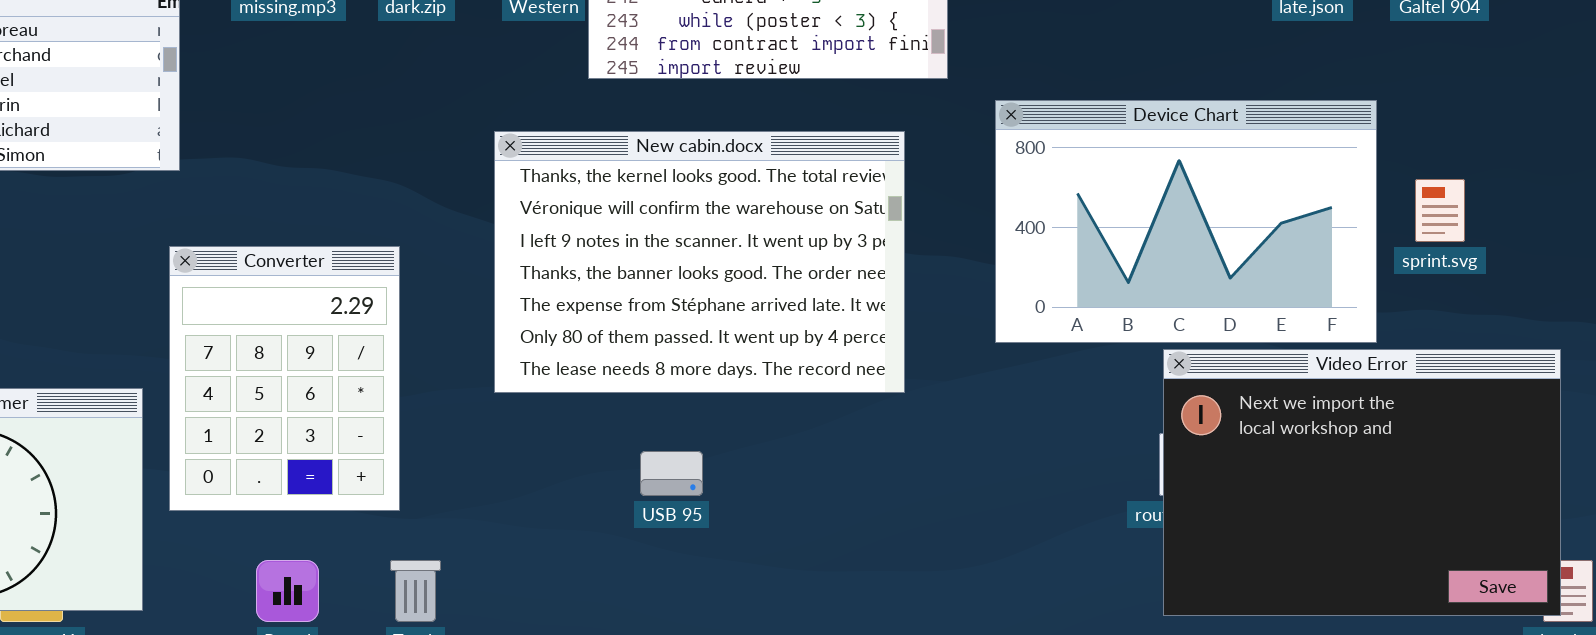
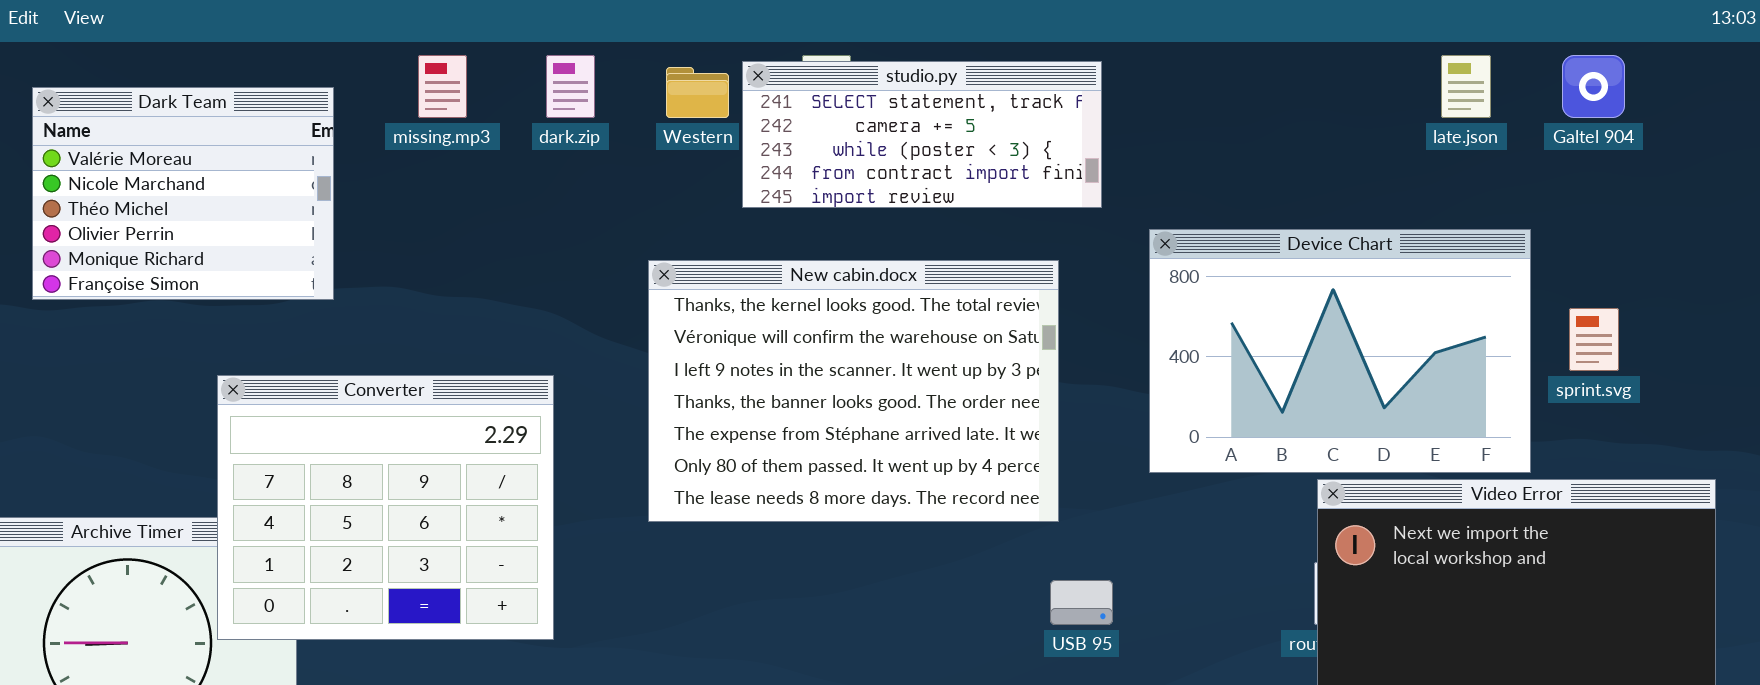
Converter: [169,246,400,511] -> [217,375,554,640], resized
USB 95: [640,451,703,496] -> [1050,580,1113,625], moved

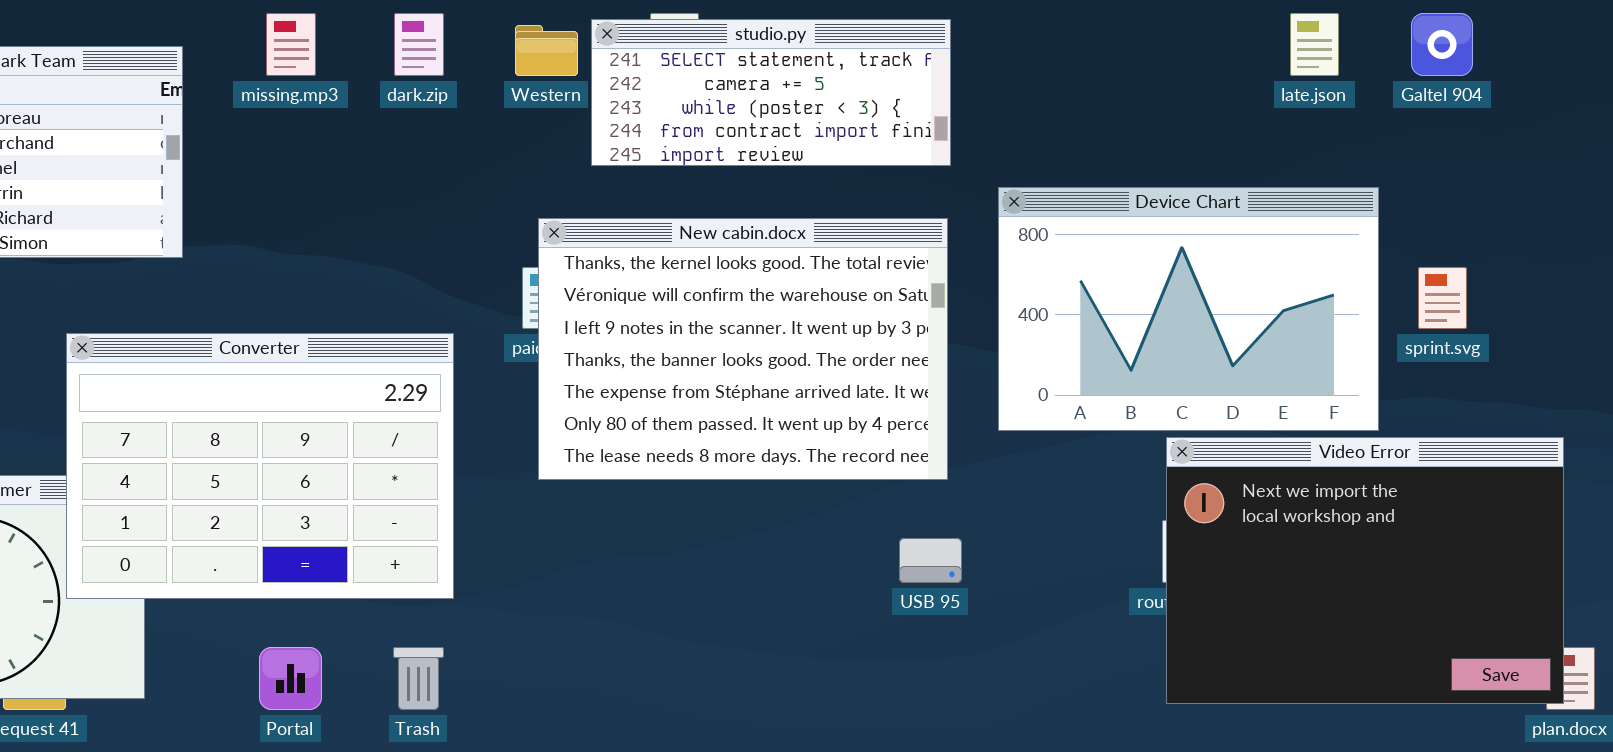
New cabin.docx: [648,260,1059,522] -> [538,218,948,480], moved
Converter: [217,375,554,640] -> [66,333,454,599], resized

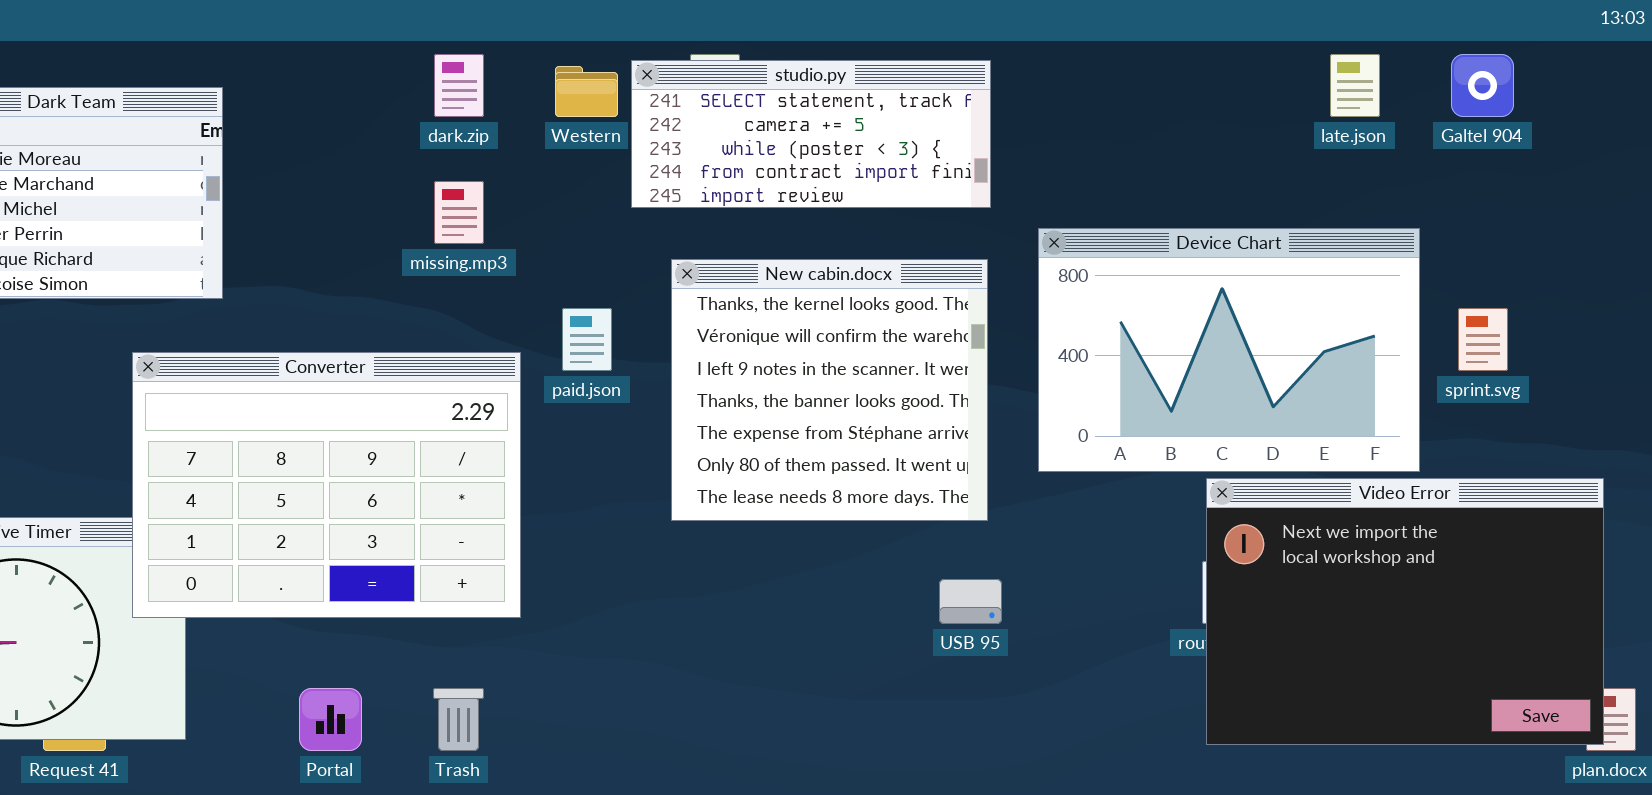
missing.mp3: [266,13,316,76] -> [434,181,484,244], moved
New cabin.docx: [538,218,948,480] -> [671,259,988,521], resized
Converter: [66,333,454,599] -> [132,352,521,618], moved

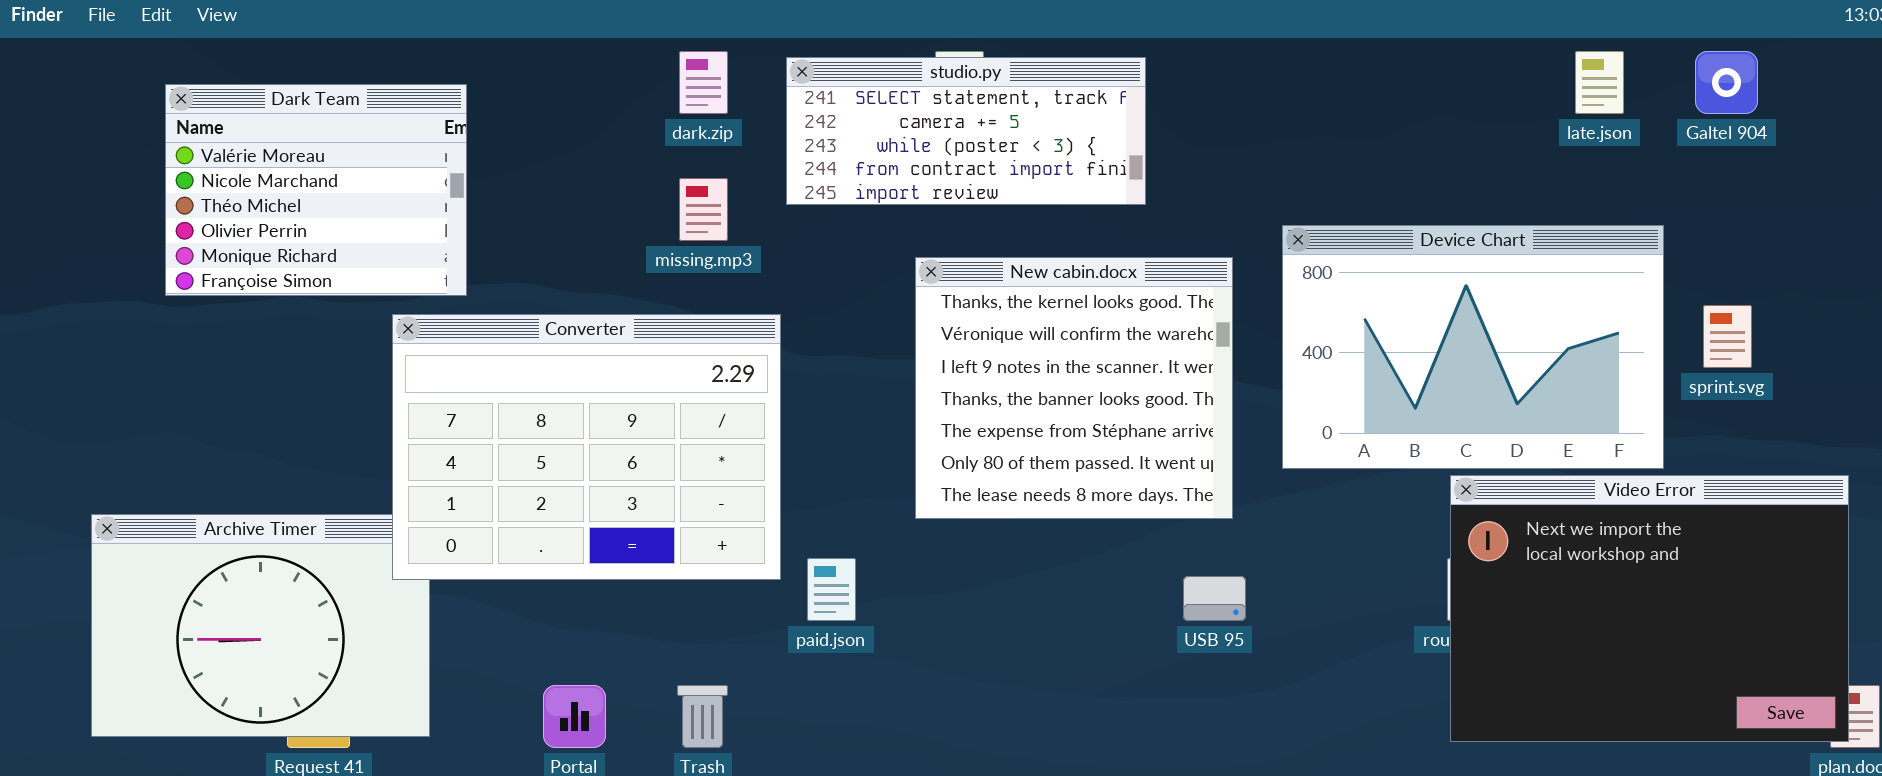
studio.py: [631,60,991,208] -> [786,57,1146,205], moved
paid.json: [562,308,612,371] -> [807,558,856,621], moved
Converter: [132,352,521,618] -> [392,314,781,580], moved

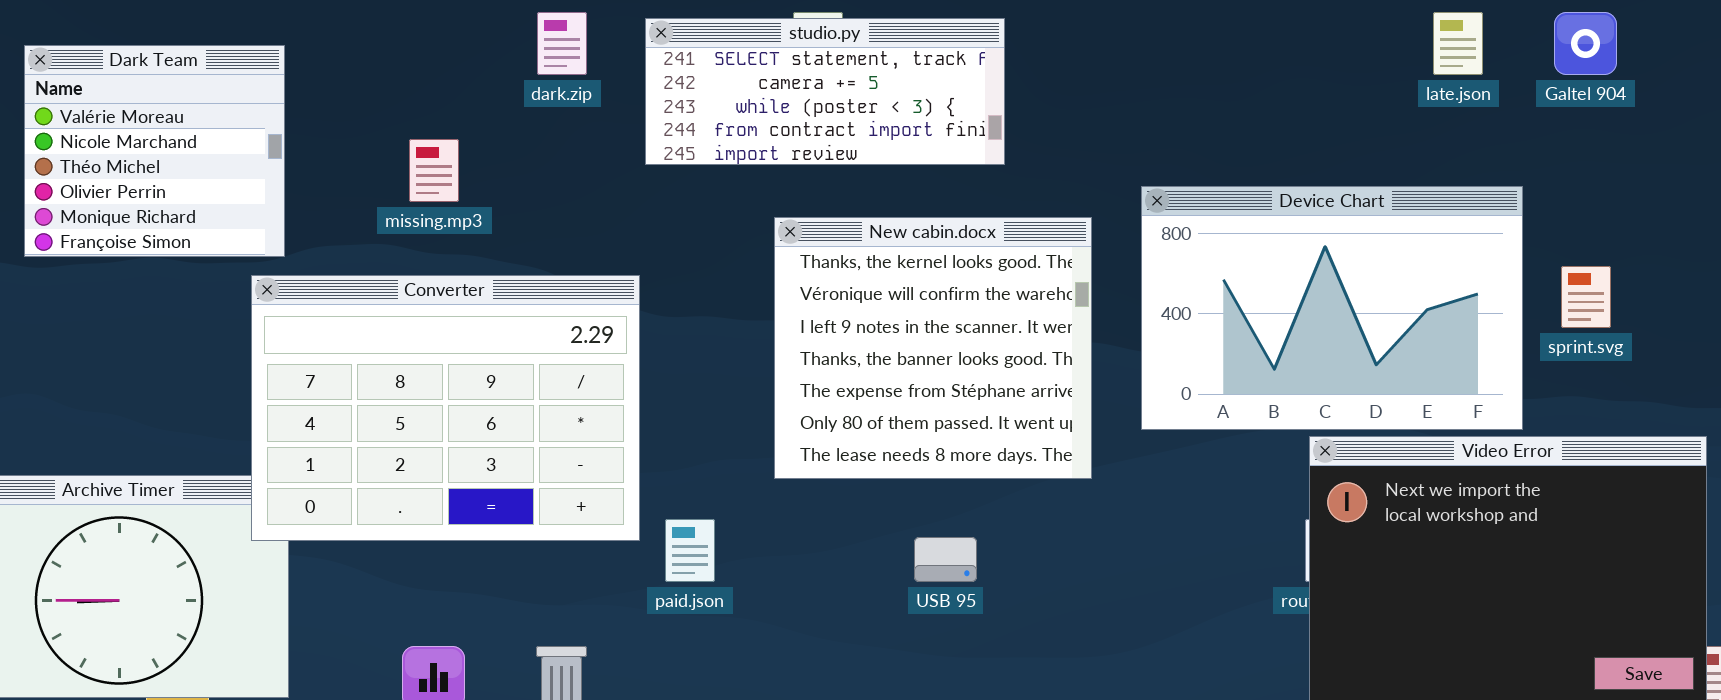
Dark Team: [165,84,467,296] -> [24,45,285,257], resized
missing.mp3: [679,178,728,241] -> [409,139,459,202], moved
USB 95: [1183,576,1246,621] -> [914,537,977,582], moved

